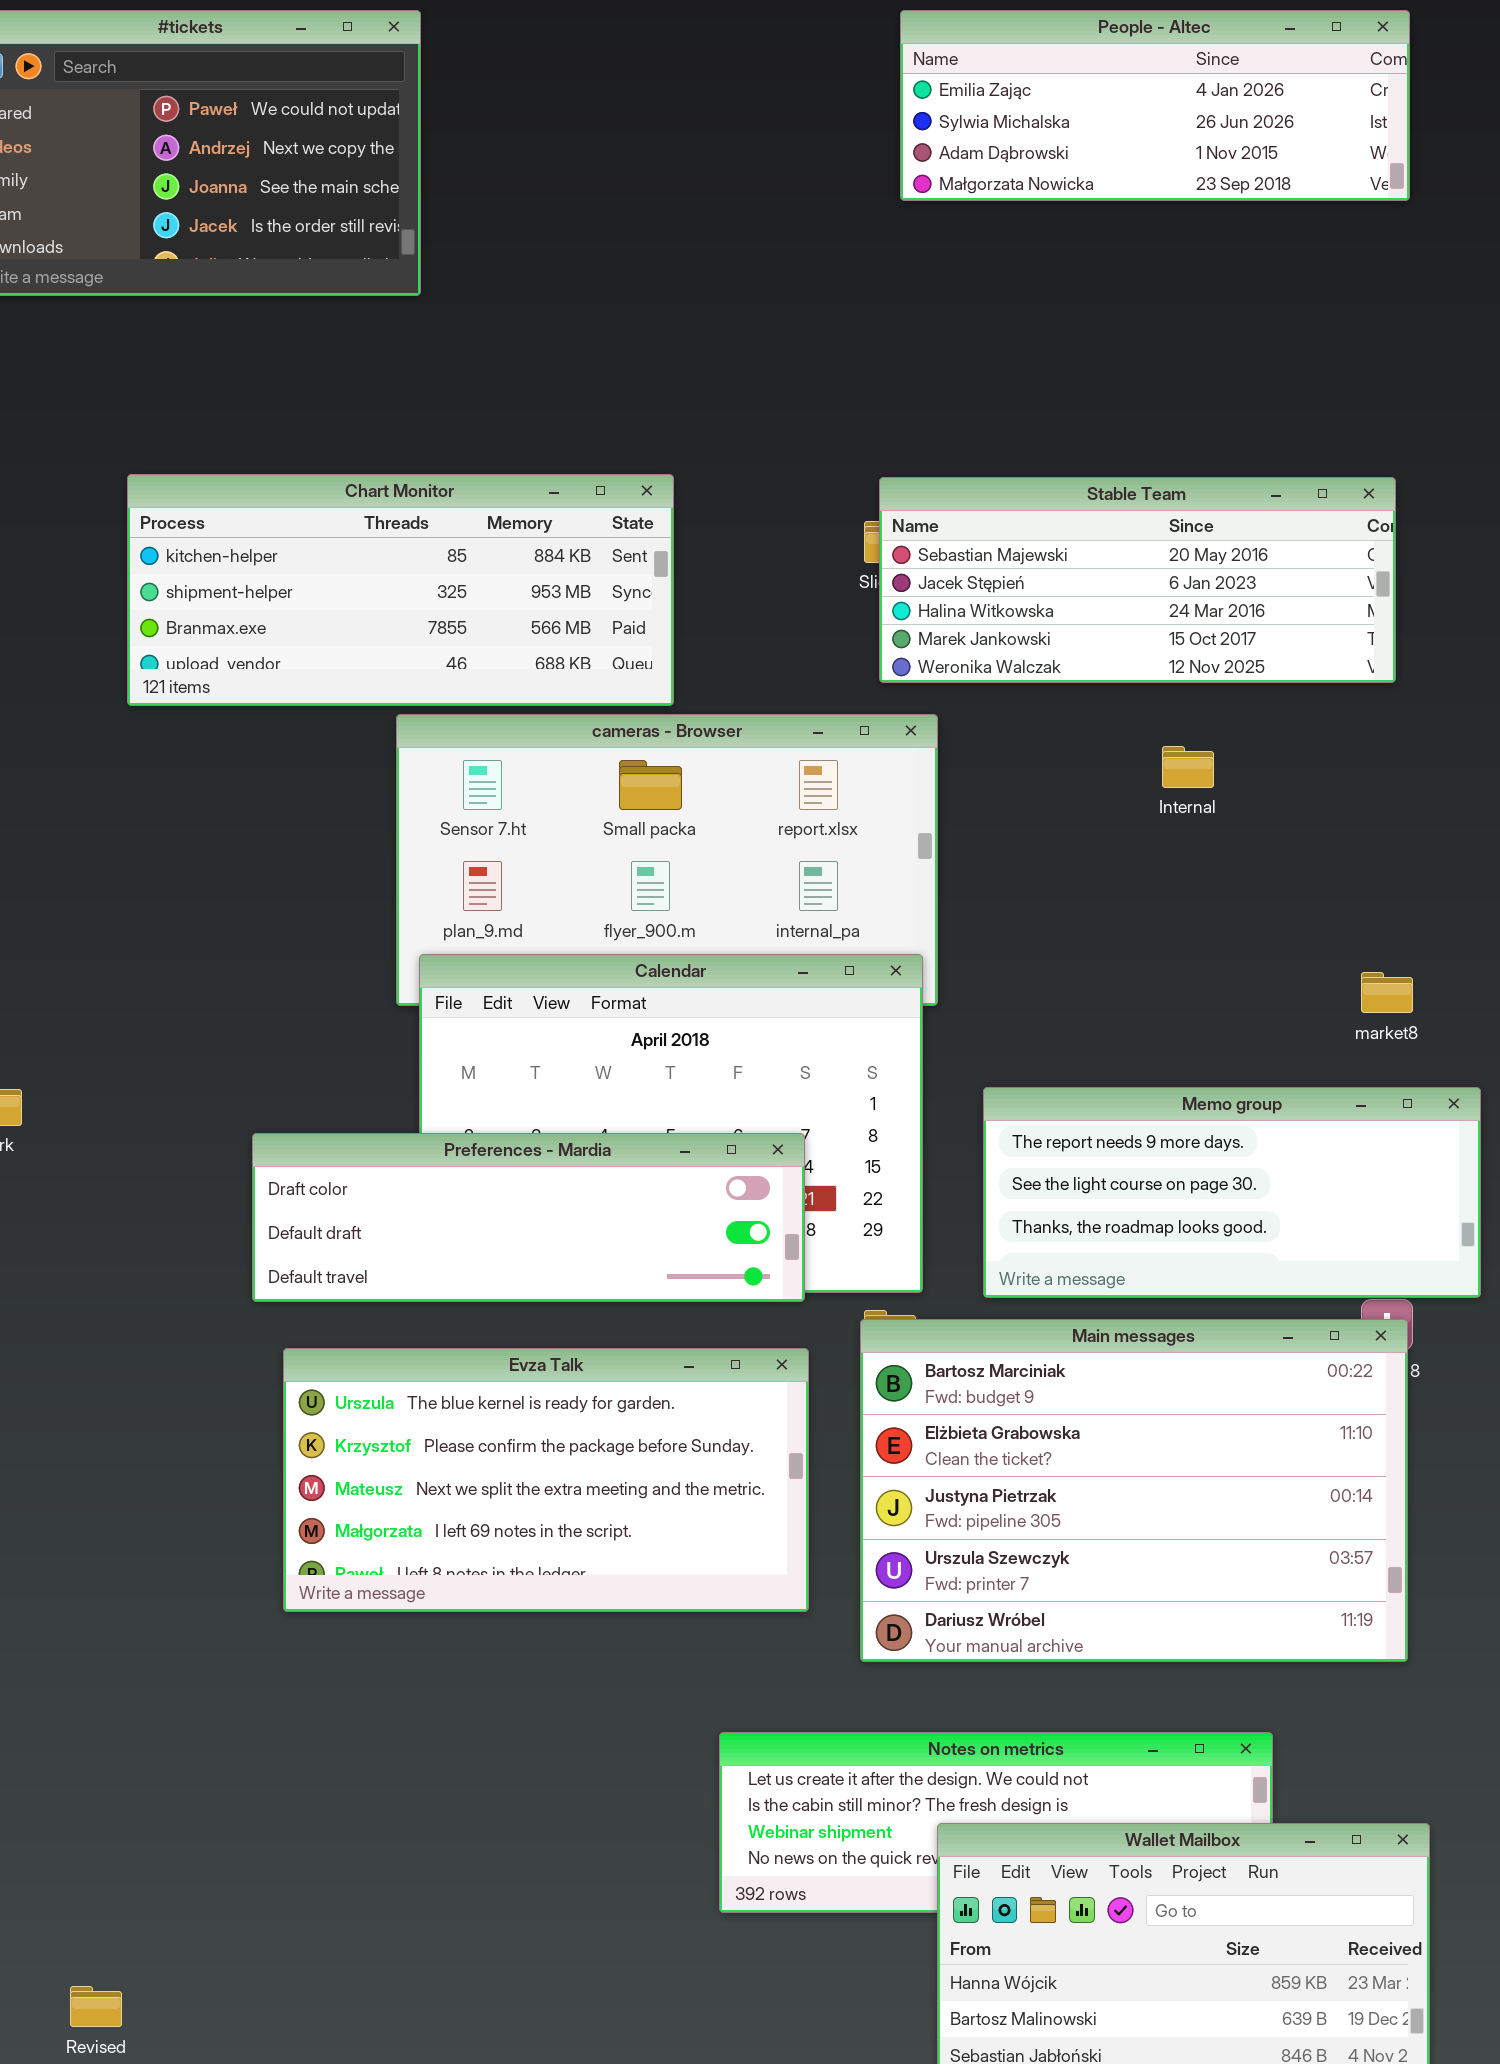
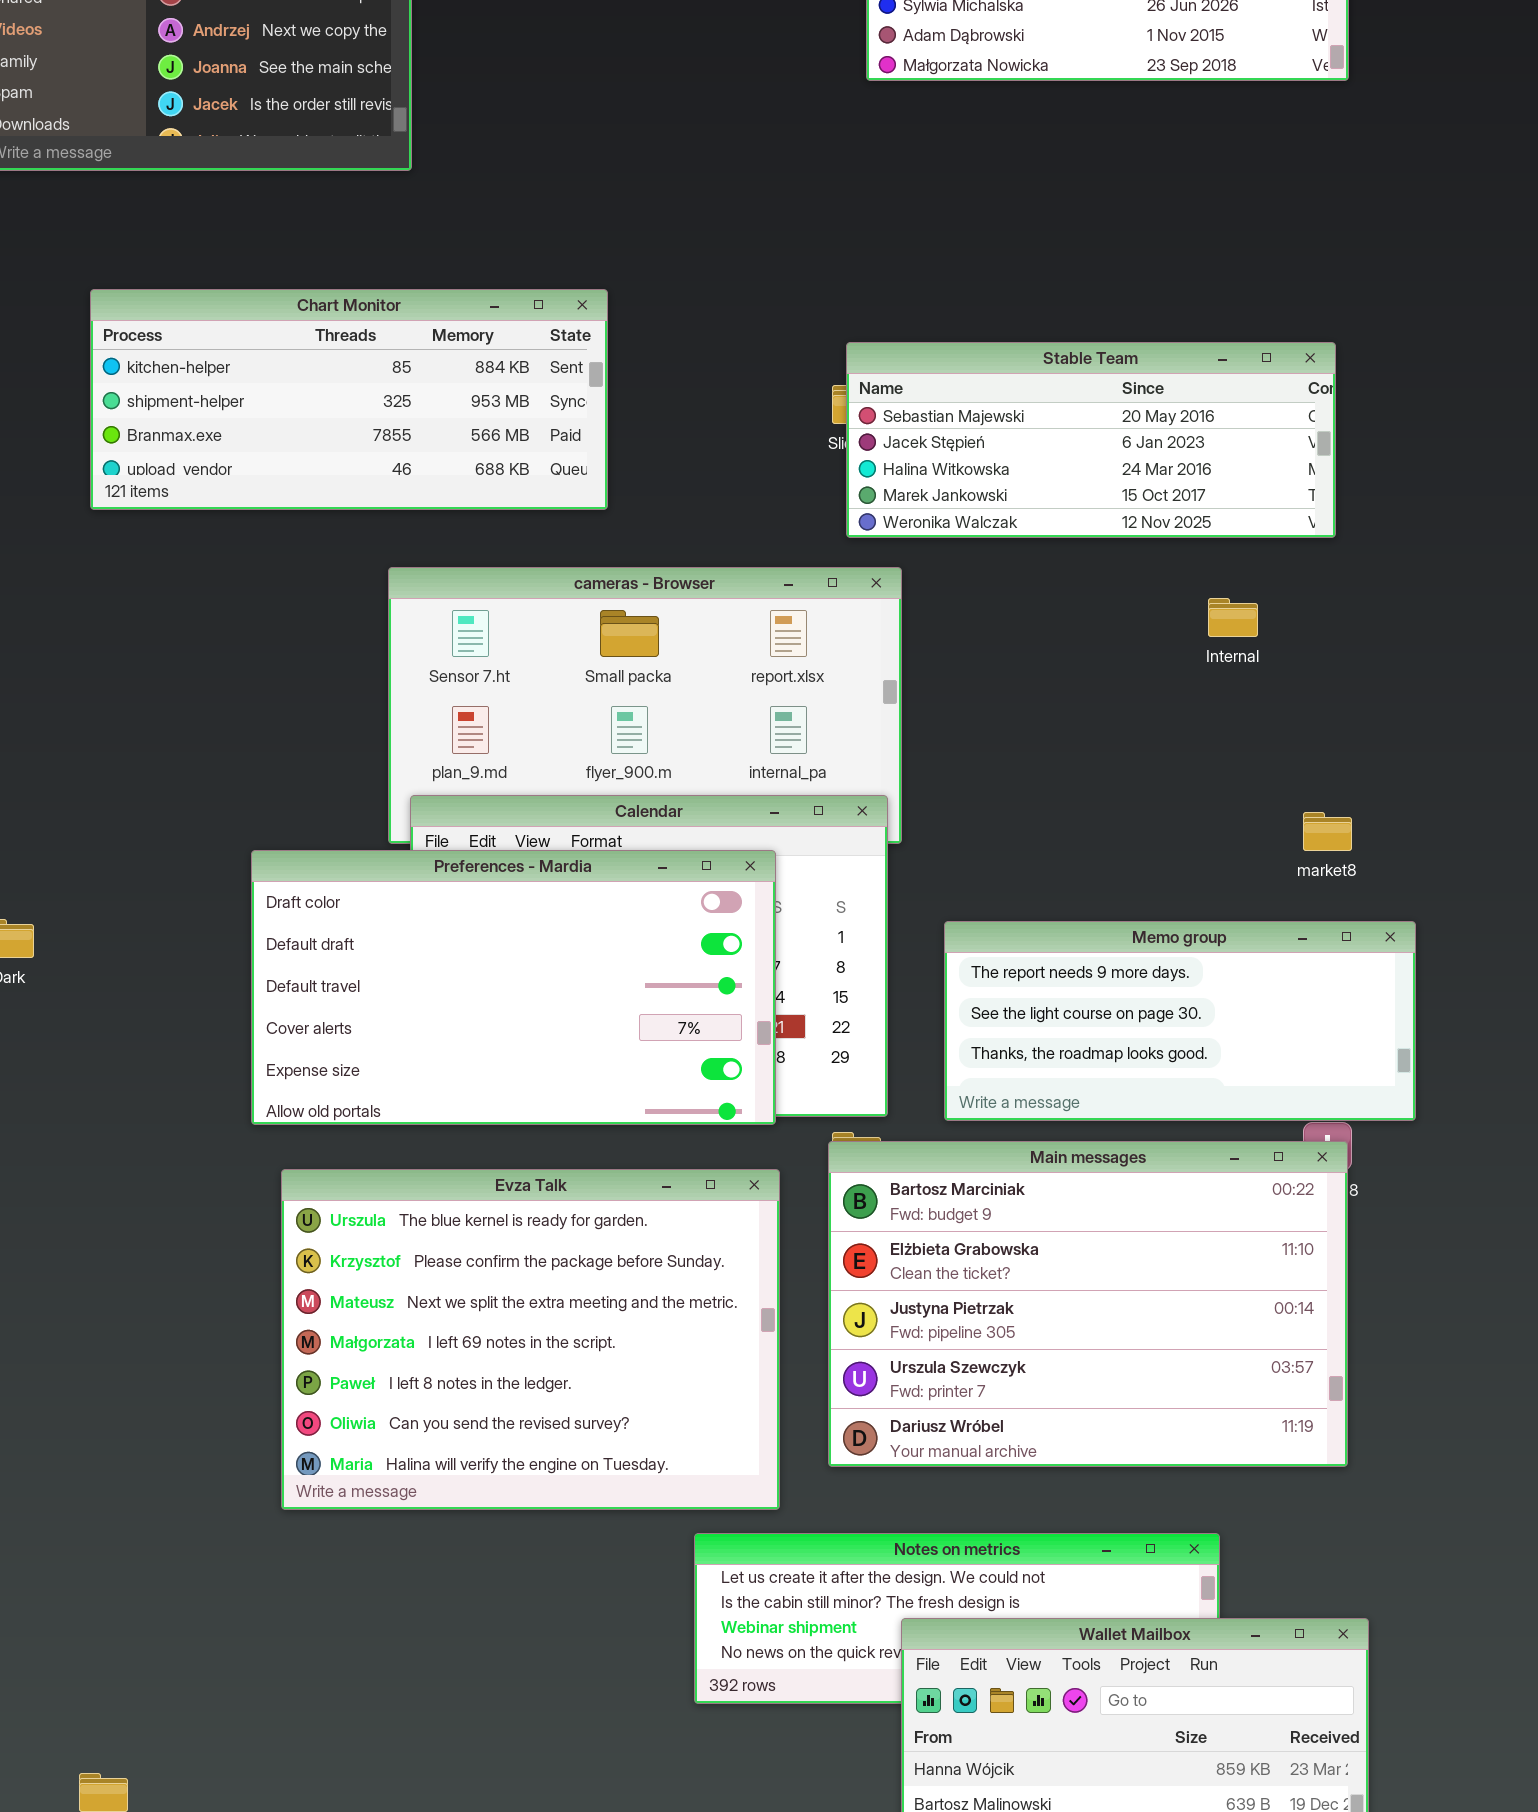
Chart Monitor: [127,474,674,706] -> [90,289,608,510], moved
Internal: [1162,746,1214,788] -> [1208,598,1258,637], moved
Preferences - Mardia: [252,1133,805,1302] -> [251,850,776,1125], resized
Evza Talk: [283,1348,809,1612] -> [281,1169,780,1510], resized

